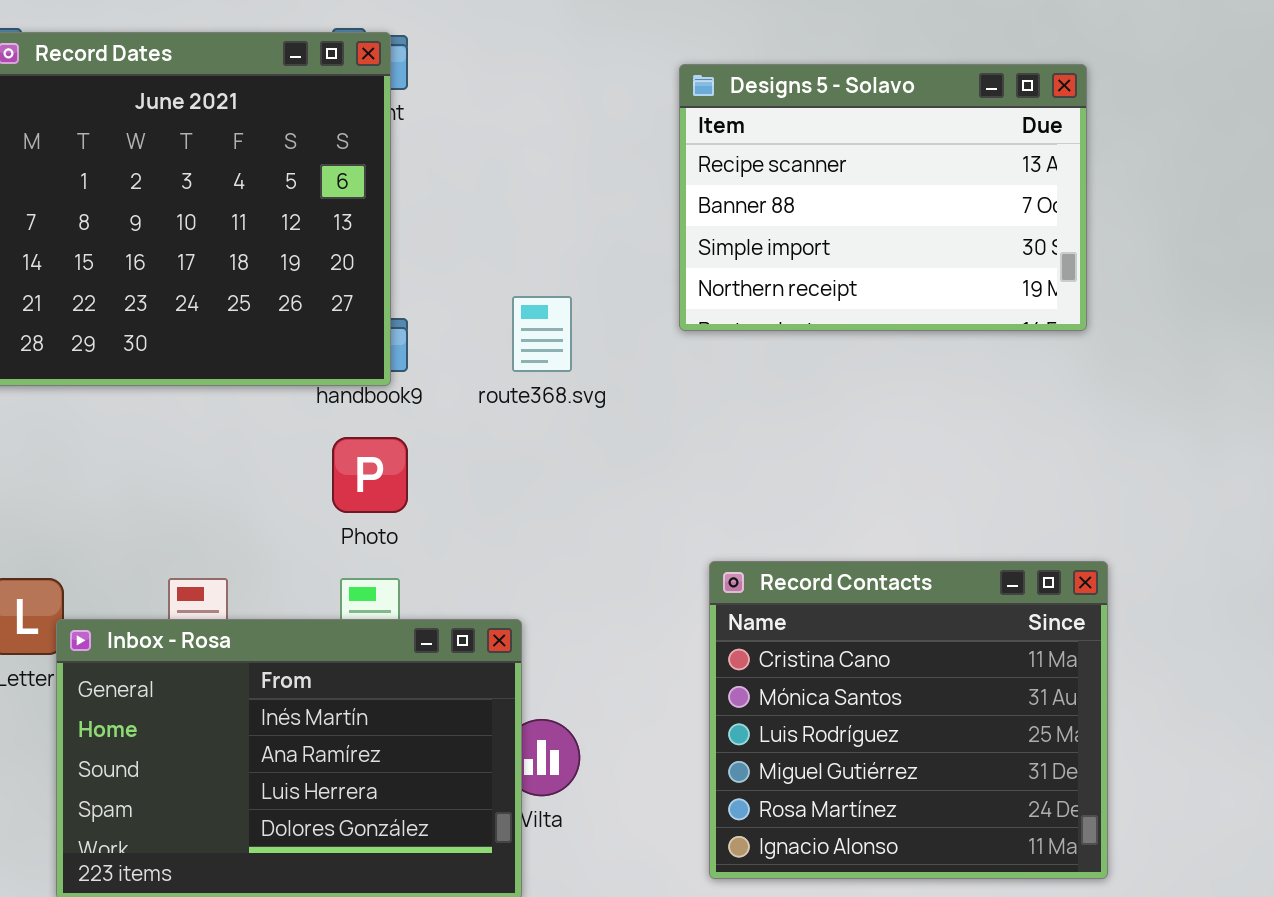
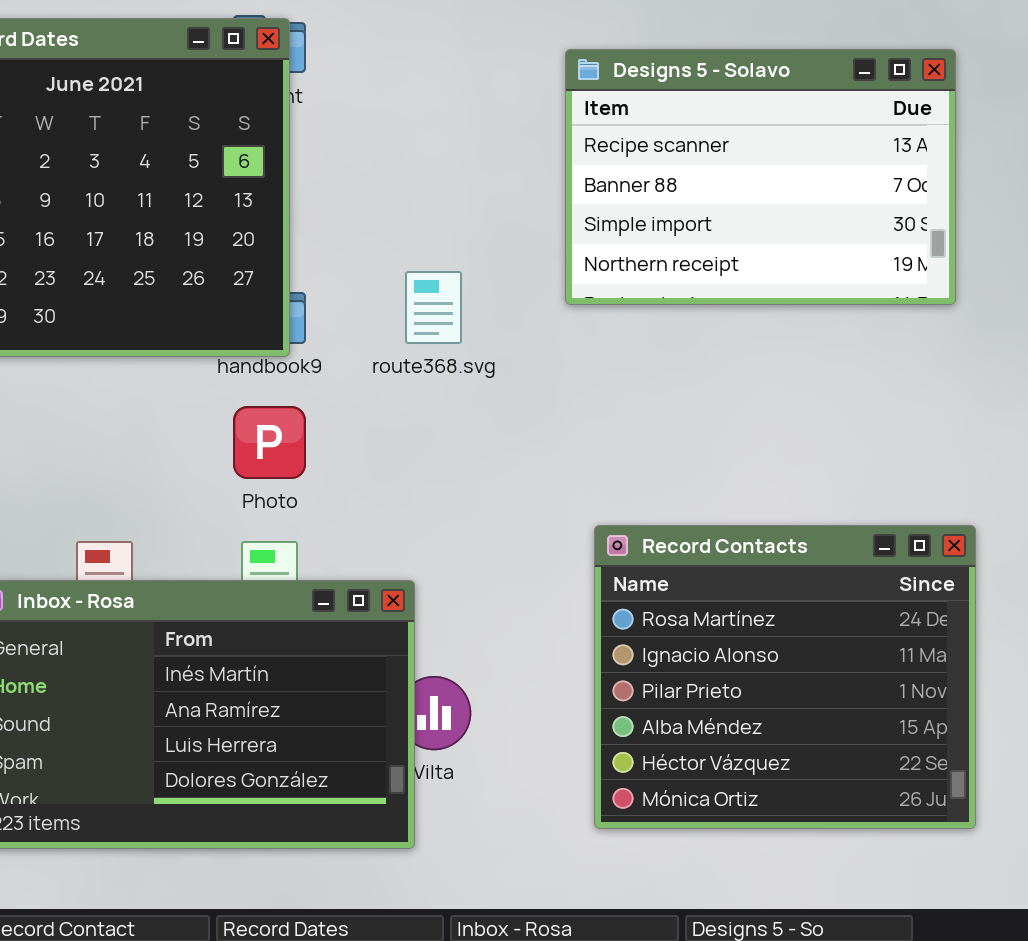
Record Contacts: [709,561,1108,879] -> [594,525,976,829], scrolled down 4 rows

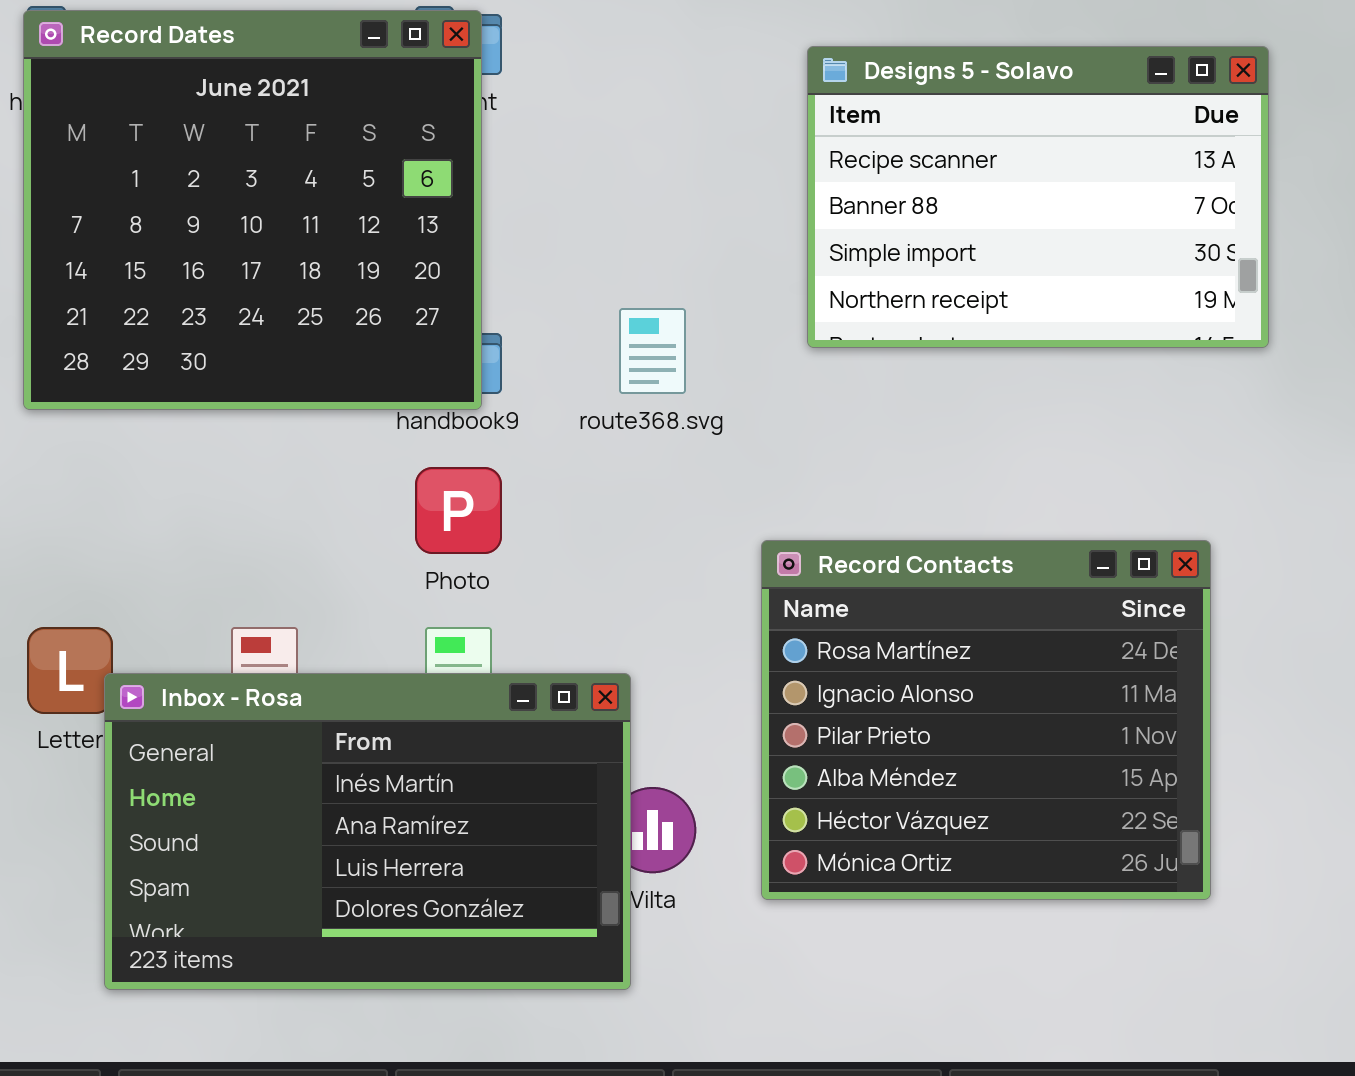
Record Contacts: [594,525,976,829] -> [761,540,1211,900], moved

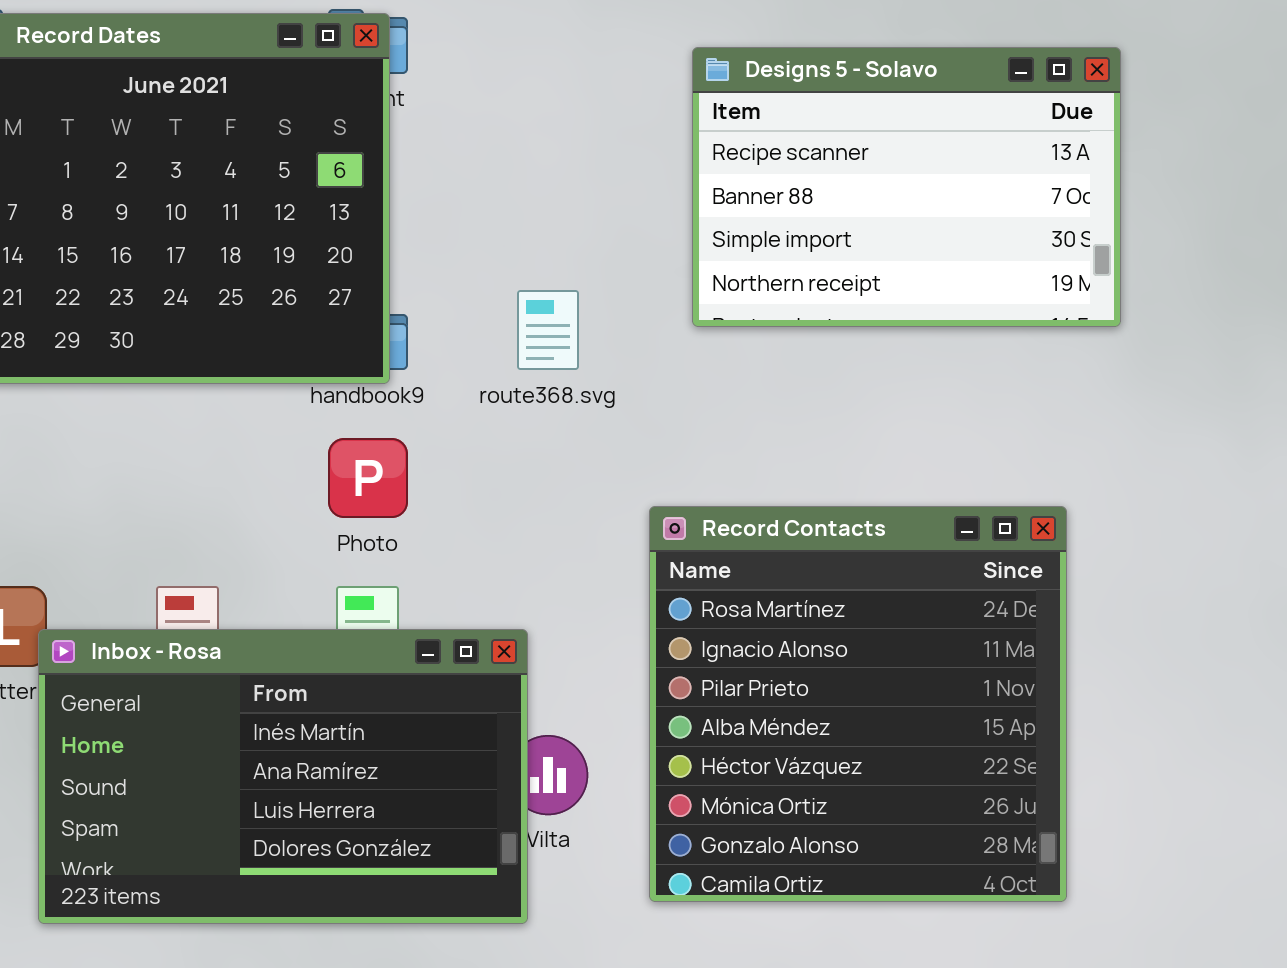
Record Contacts: [761,540,1211,900] -> [649,506,1067,902], resized

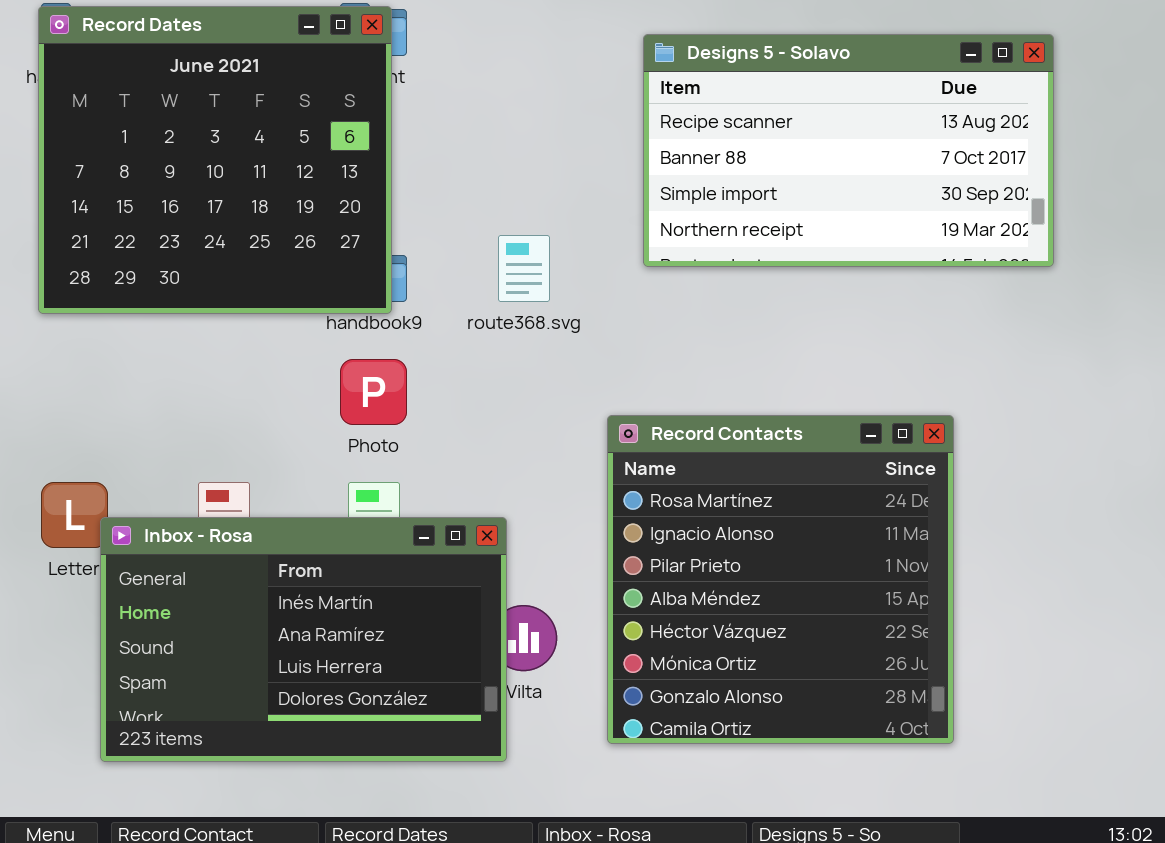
Designs 5 - Solavo: [692,47,1121,327] -> [643,34,1054,267], resized

